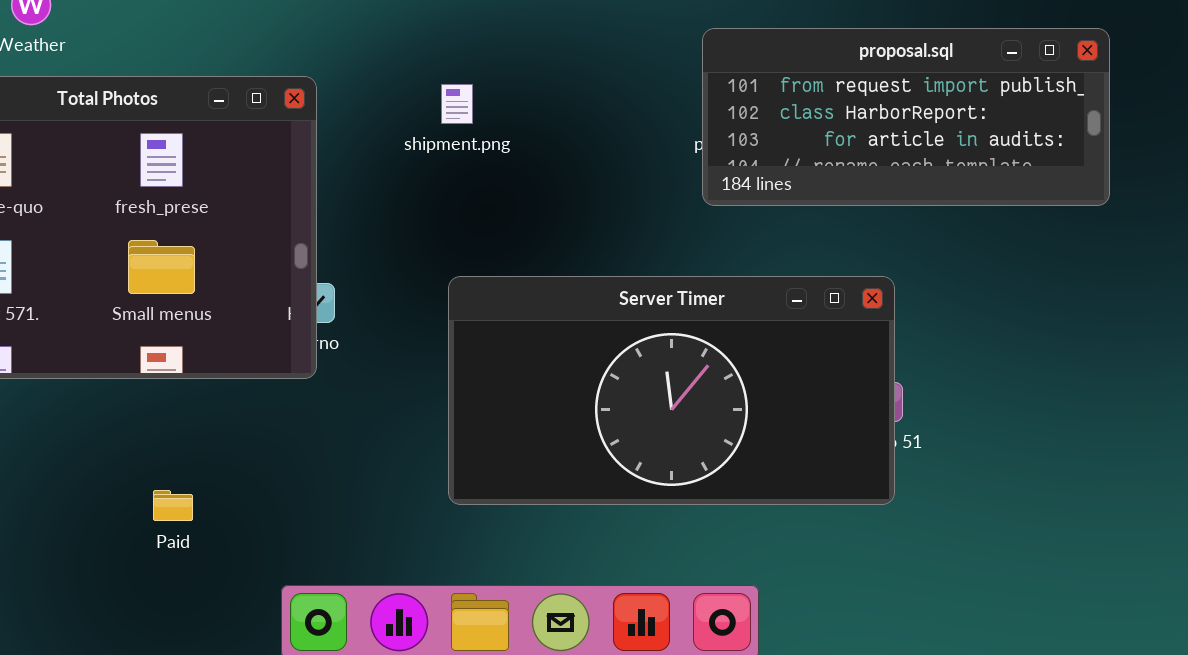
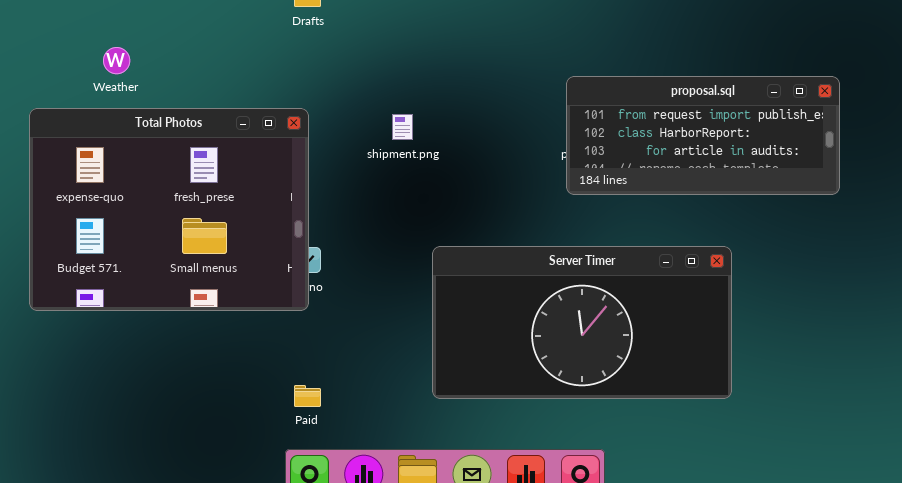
Server Timer: [448,276,895,505] -> [432,246,732,399], moved
Paid: [153,490,193,521] -> [294,385,321,407], moved

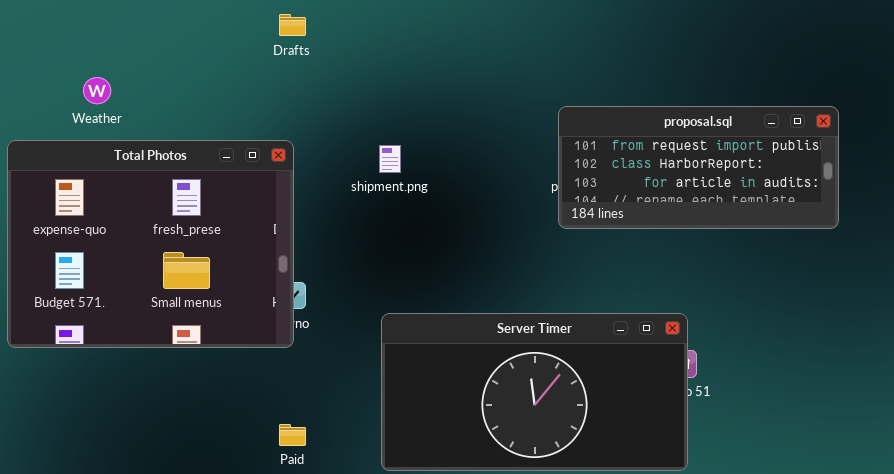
Server Timer: [432,246,732,399] -> [381,313,688,471], moved

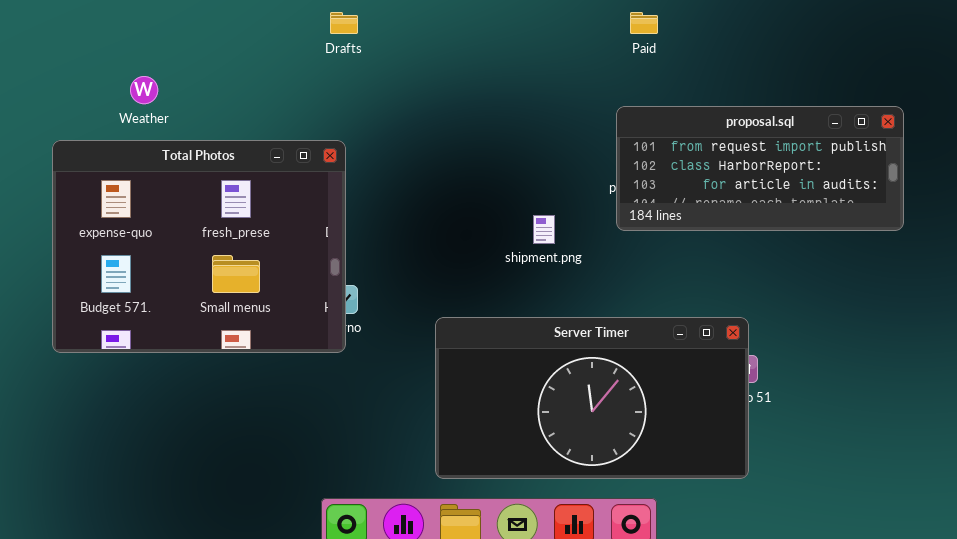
shipment.png: [379,145,401,173] -> [533,215,555,244], moved
Paid: [279,424,306,446] -> [630,12,658,34], moved

